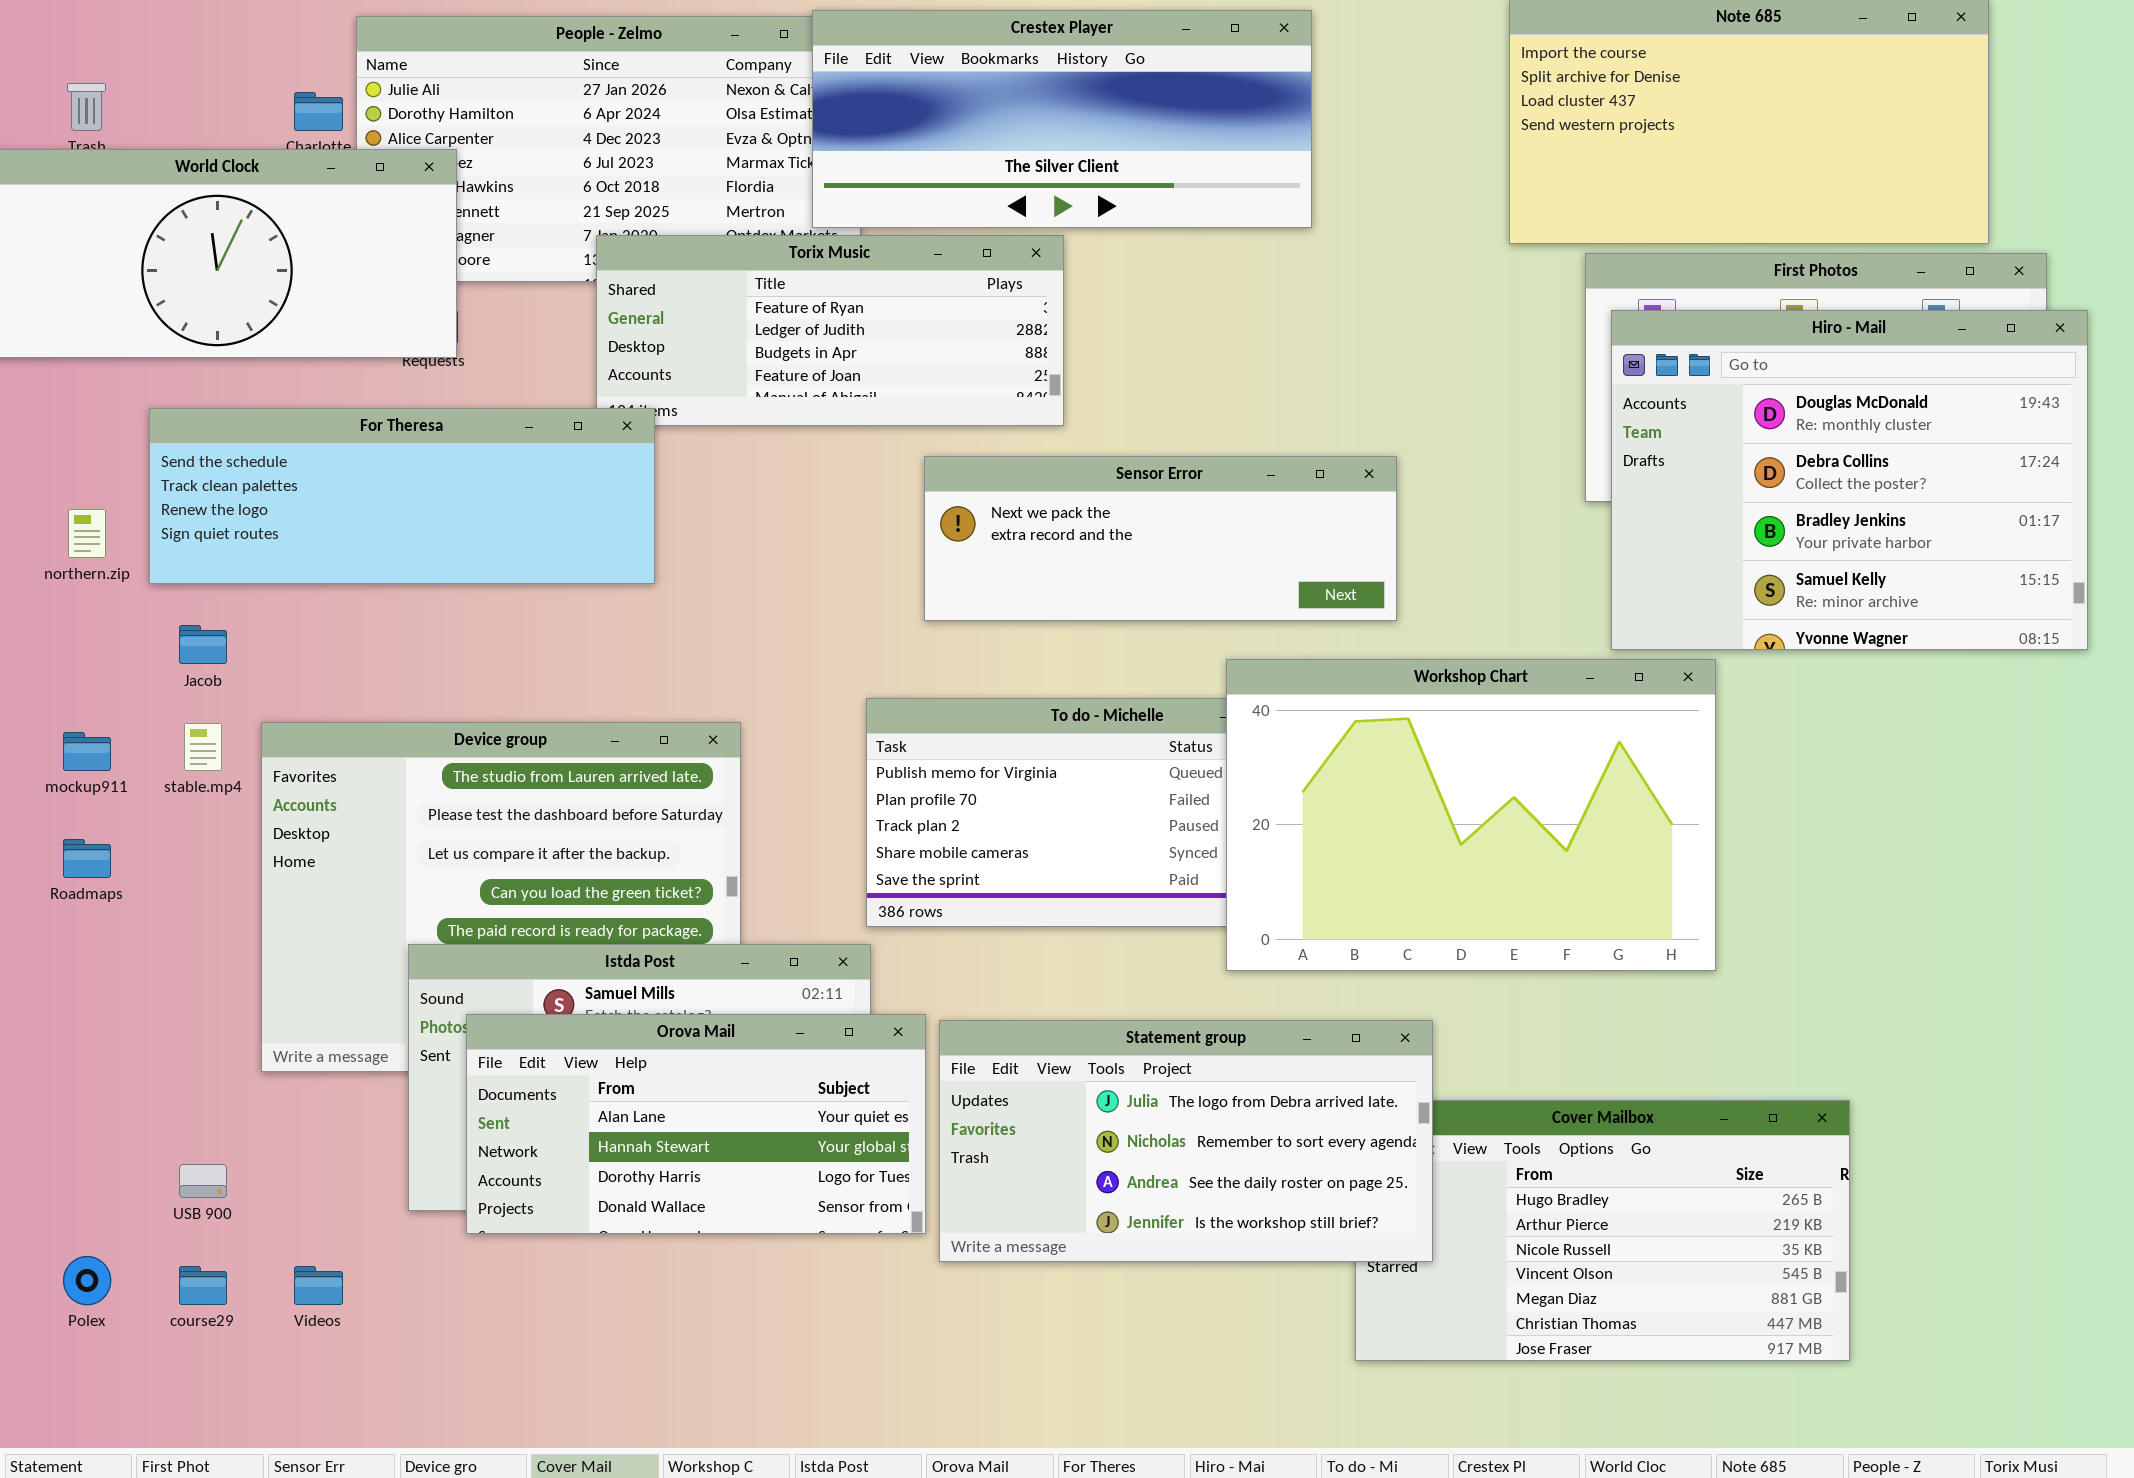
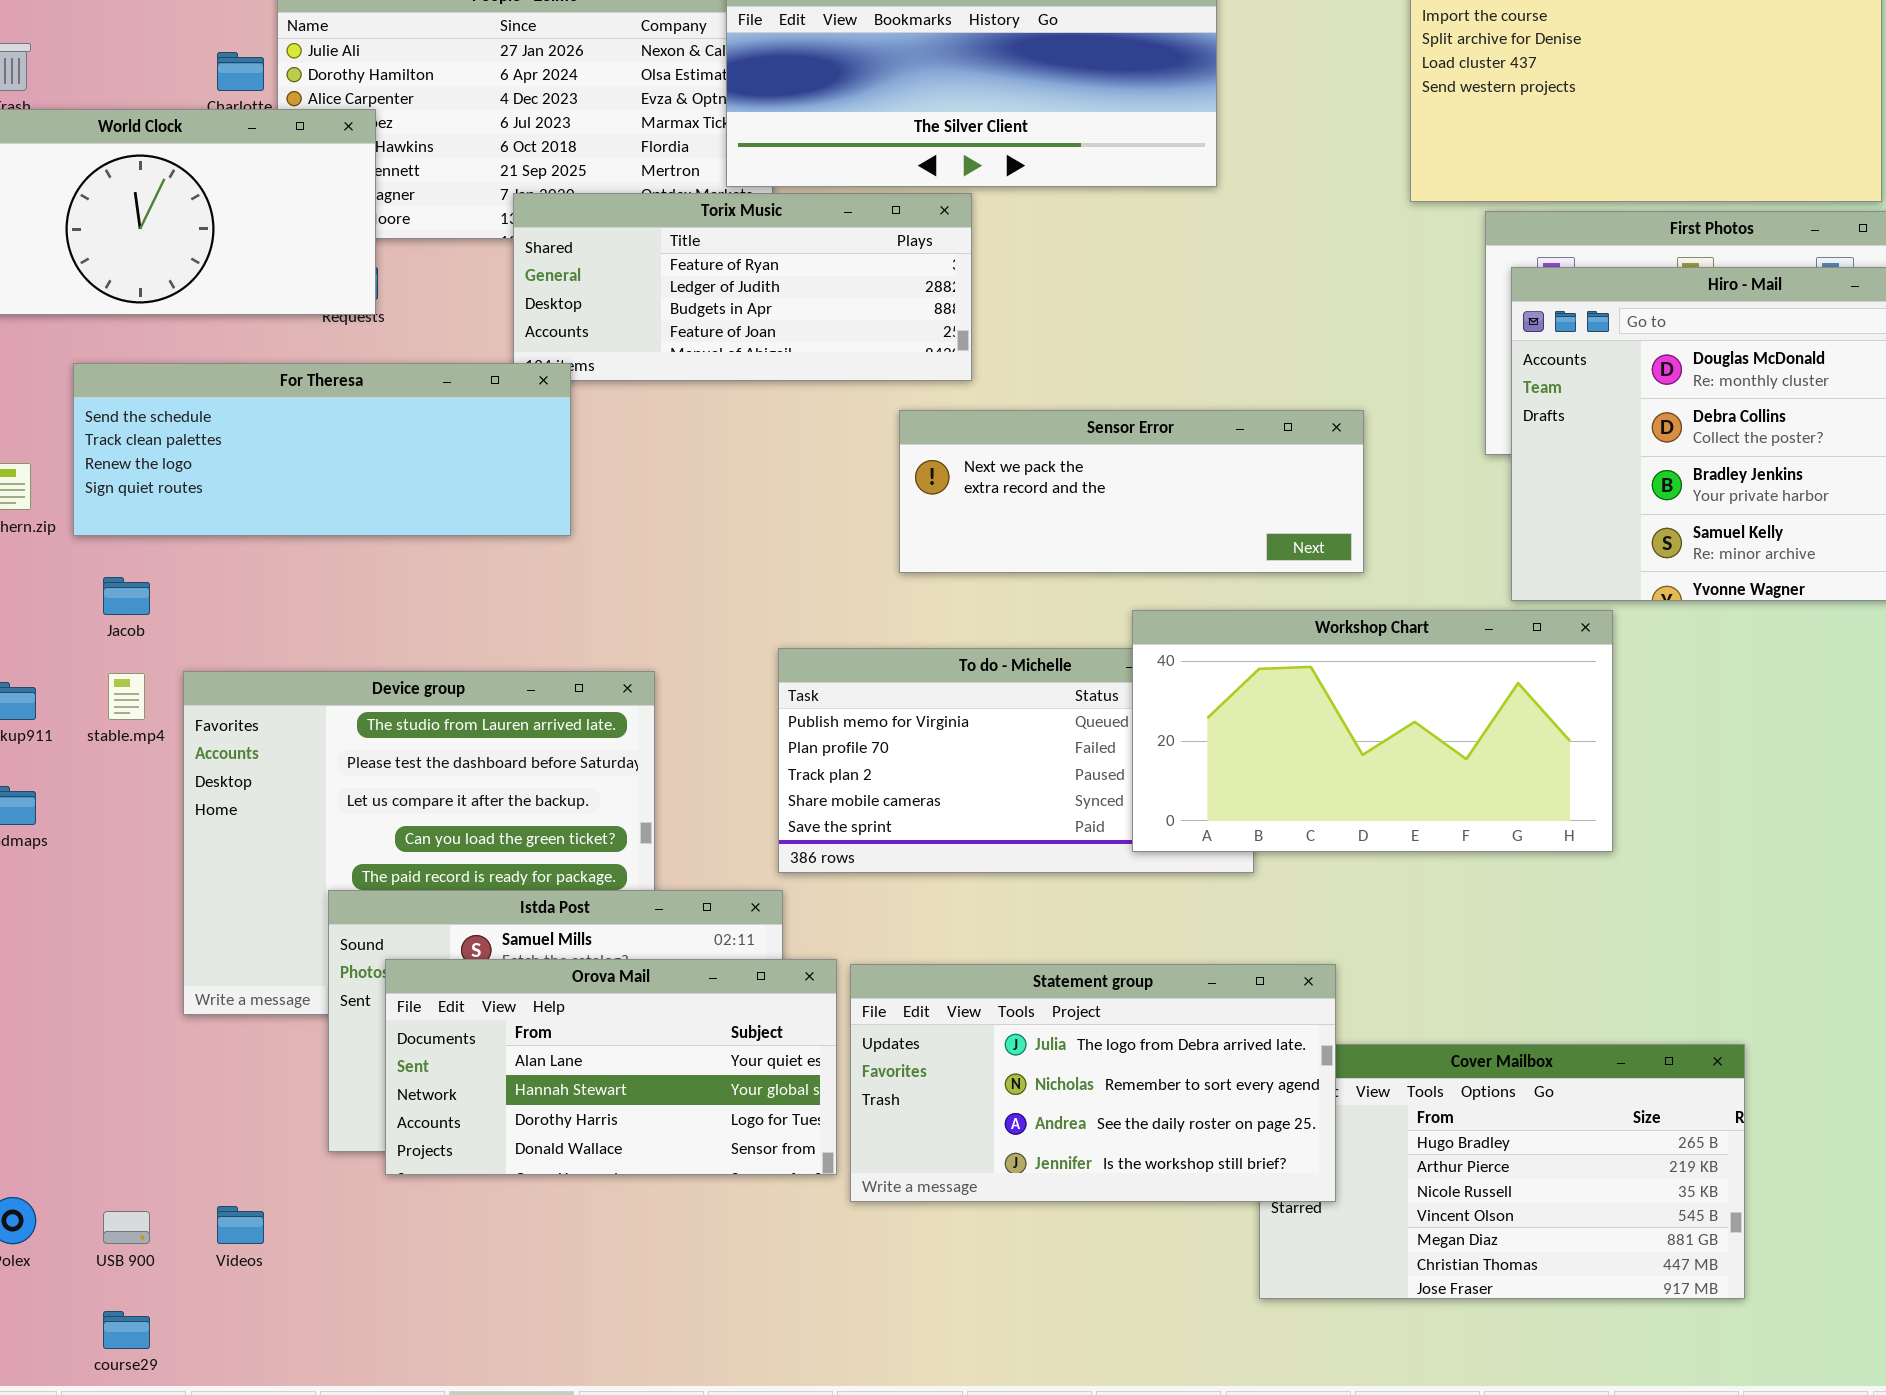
Sensor Error: [924,456,1397,621] -> [899,410,1364,573], moved
Workshop Chart: [1226,659,1716,971] -> [1132,610,1613,852], resized
USB 900: [179,1164,227,1198] -> [103,1211,150,1244], moved
course29: [179,1266,227,1305] -> [103,1311,150,1349], moved

